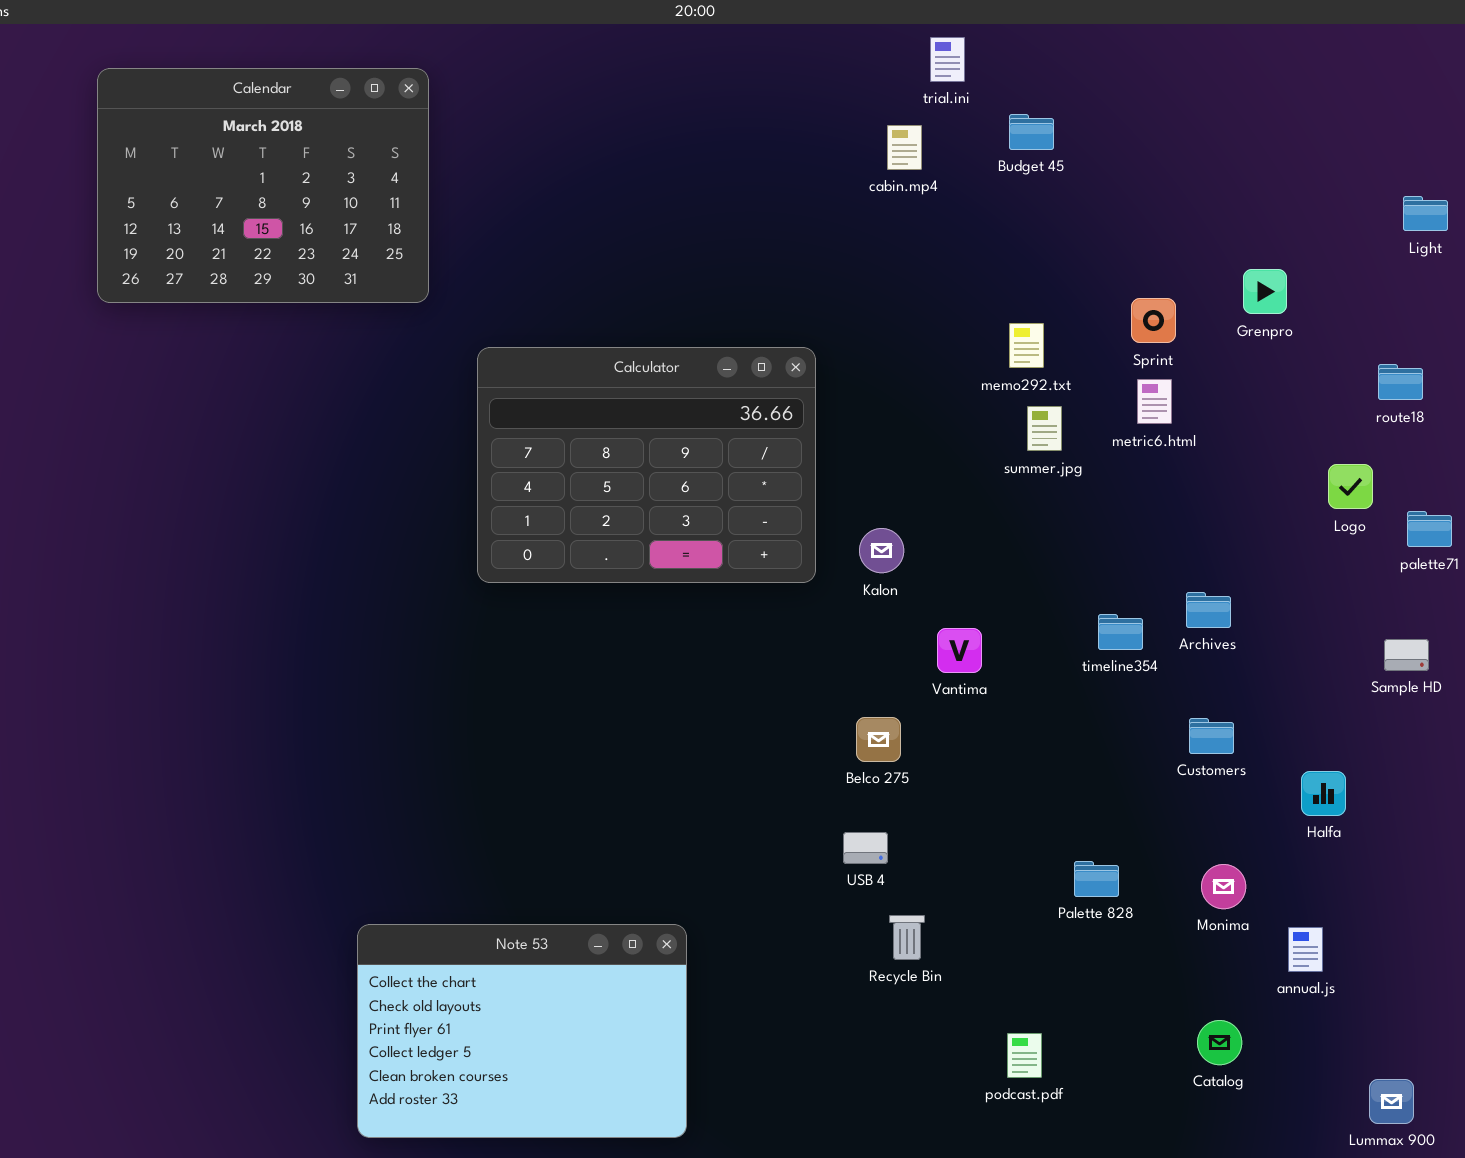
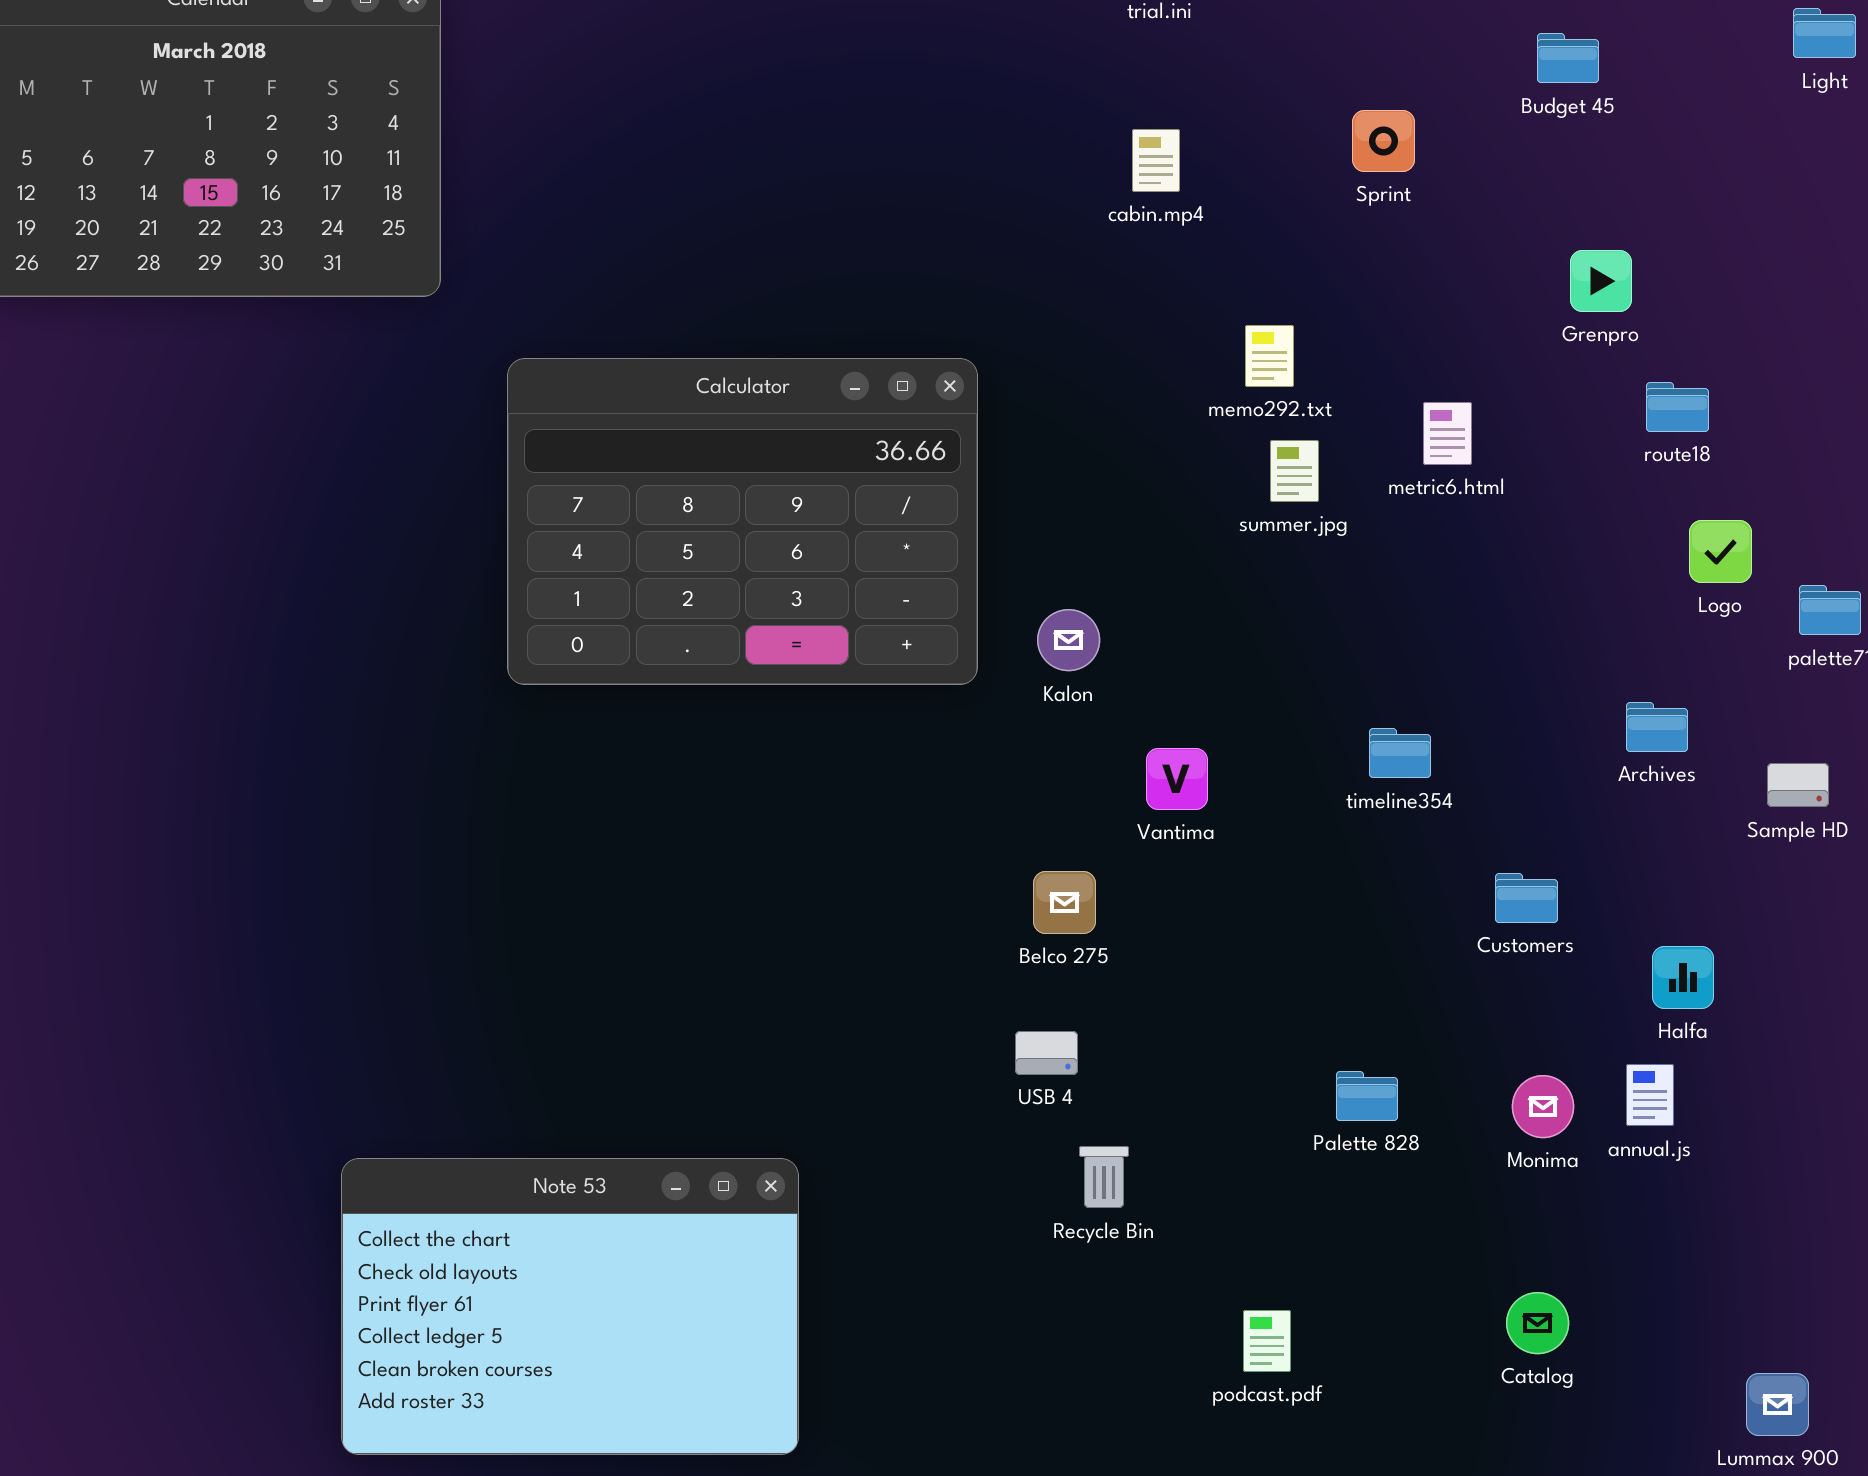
Budget 45: [1009,114,1054,150] -> [1537,33,1599,83], moved
cabin.mp4: [887,125,922,170] -> [1132,129,1180,192], moved
Light: [1403,196,1448,231] -> [1793,8,1856,58], moved
Sprint: [1131,298,1176,343] -> [1352,110,1415,172], moved
route18: [1378,364,1423,400] -> [1646,382,1709,432], moved
Archives: [1186,592,1231,628] -> [1626,702,1688,752], moved
annual.js: [1288,927,1323,972] -> [1626,1064,1674,1126], moved

